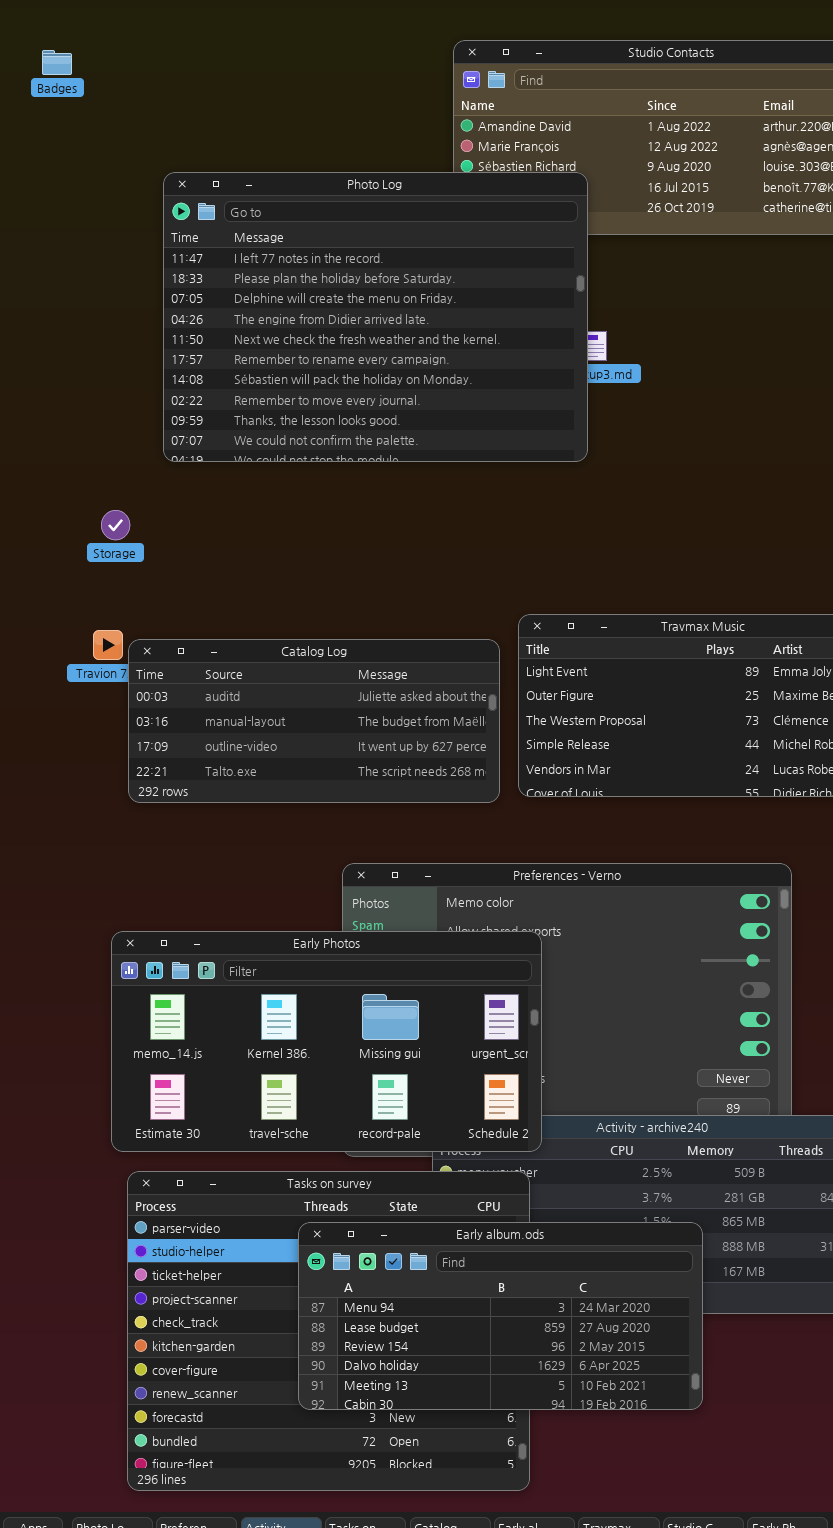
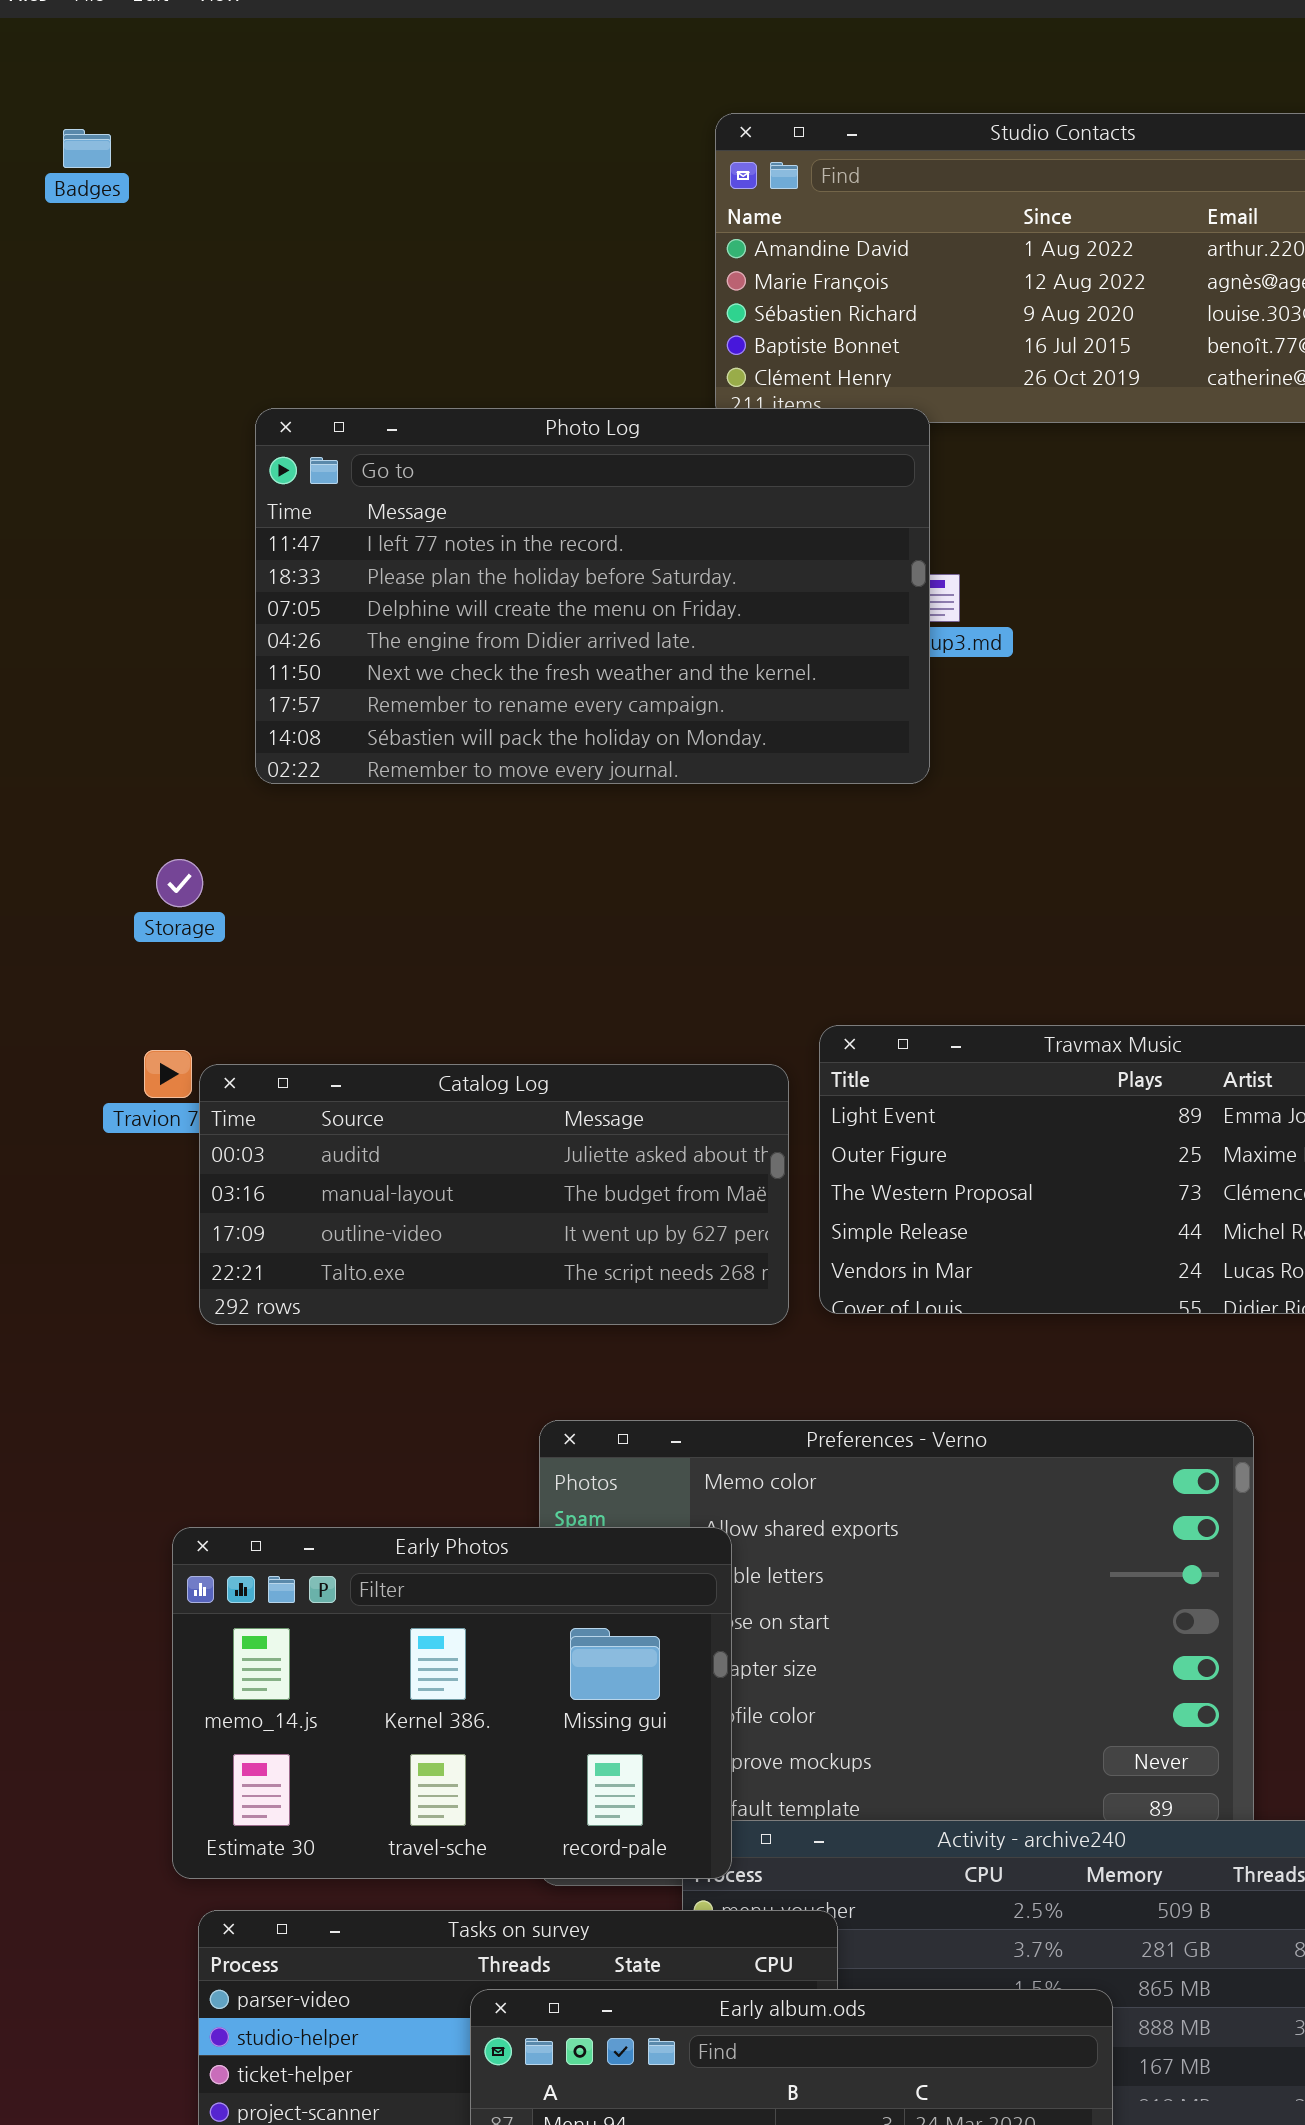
Photo Log: [163,172,588,462] -> [255,408,930,784], resized
Early Photos: [111,931,542,1152] -> [172,1527,732,1879], resized

